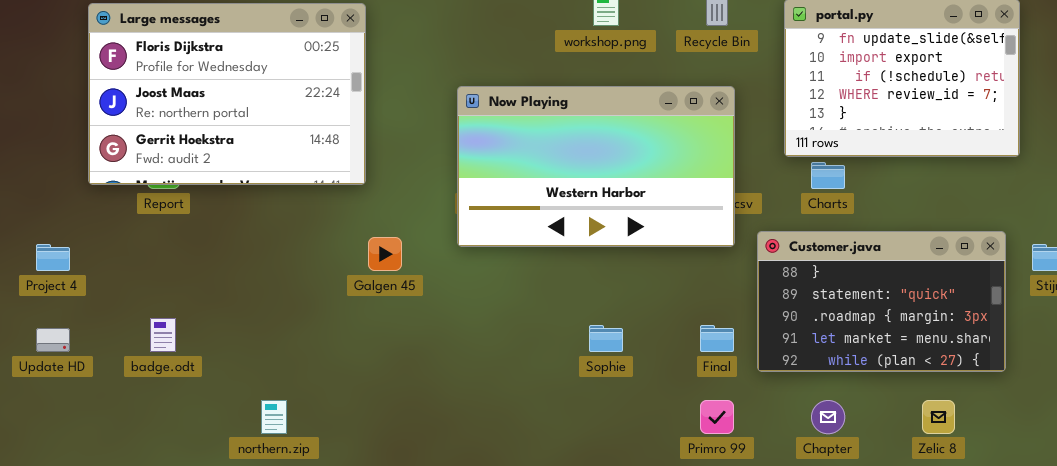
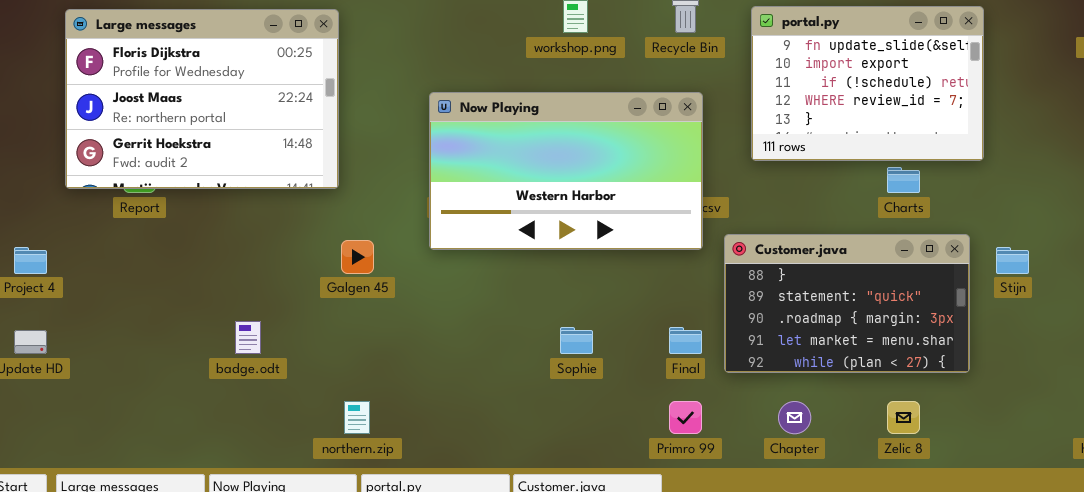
Charts: [811,162,845,189] -> [887,167,920,193], moved
badge.odt: [150,318,176,352] -> [235,321,261,354], moved
northern.zip: [261,400,287,434] -> [344,401,370,434], moved

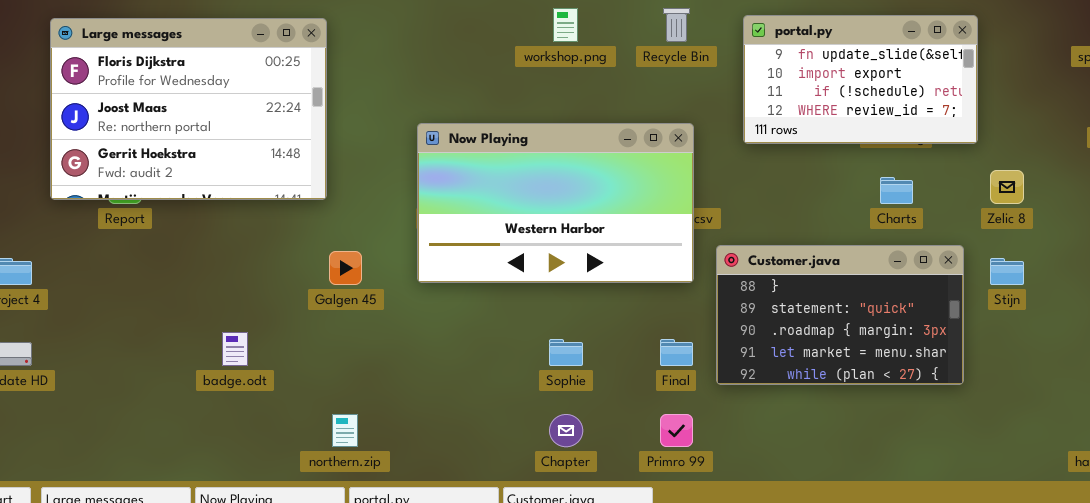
portal.py: [751,6,984,161] -> [743,15,978,144], resized
Now Playing: [429,92,703,250] -> [417,123,694,283], moved
Chapter: [778,401,811,434] -> [549,414,583,447], moved
Zelic 8: [887,401,920,434] -> [990,170,1024,204], moved

